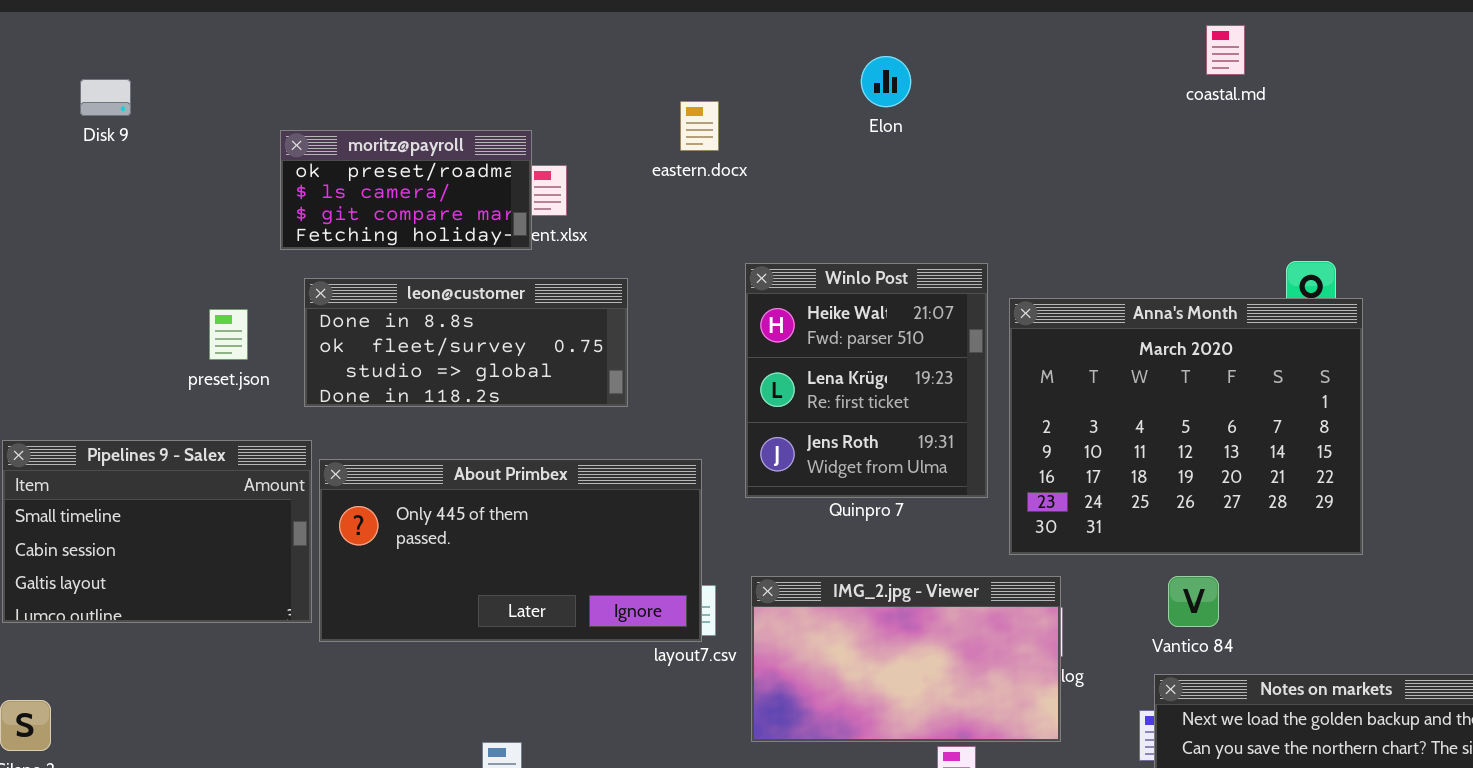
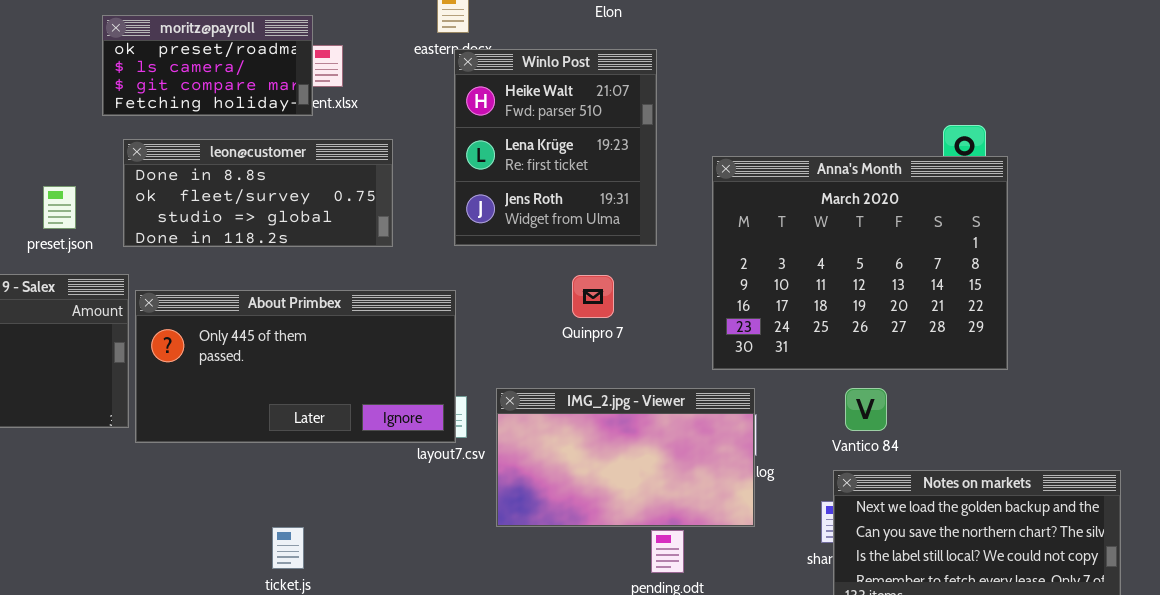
Winlo Post: [745,263,988,498] -> [454,49,657,246], moved
preset.json: [209,309,248,360] -> [43,186,76,229], moved

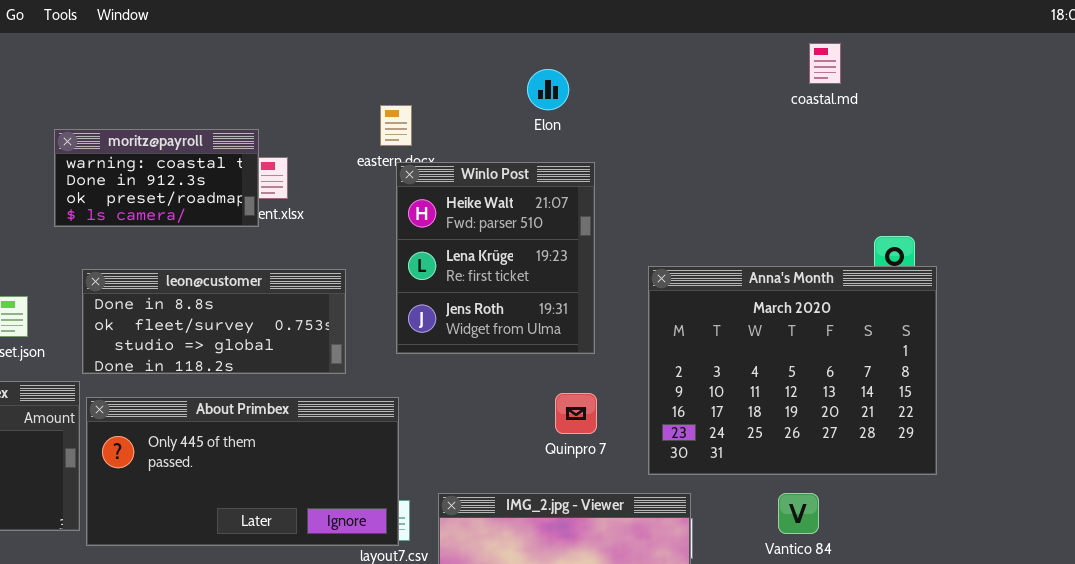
moritz@payroll: [102,15,313,116] -> [54,129,259,227], scrolled up 2 rows
leon@customer: [123,139,393,247] -> [82,269,346,374], moved
Quinpro 7: [572,275,614,318] -> [555,393,597,434], moved

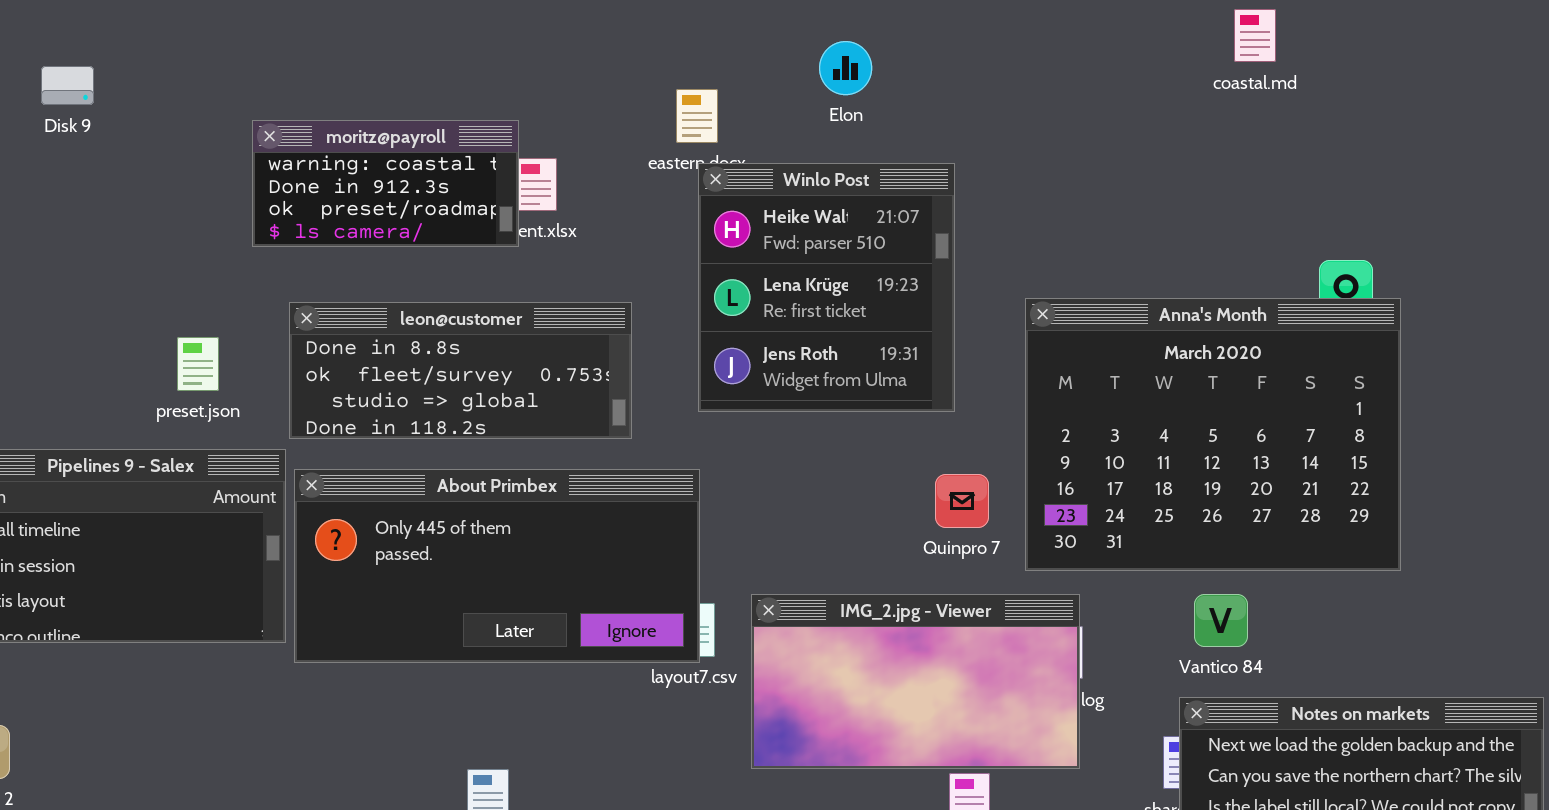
Elon: [527,69,569,110] -> [819,41,872,95], moved
Quinpro 7: [555,393,597,434] -> [935,474,989,528], moved

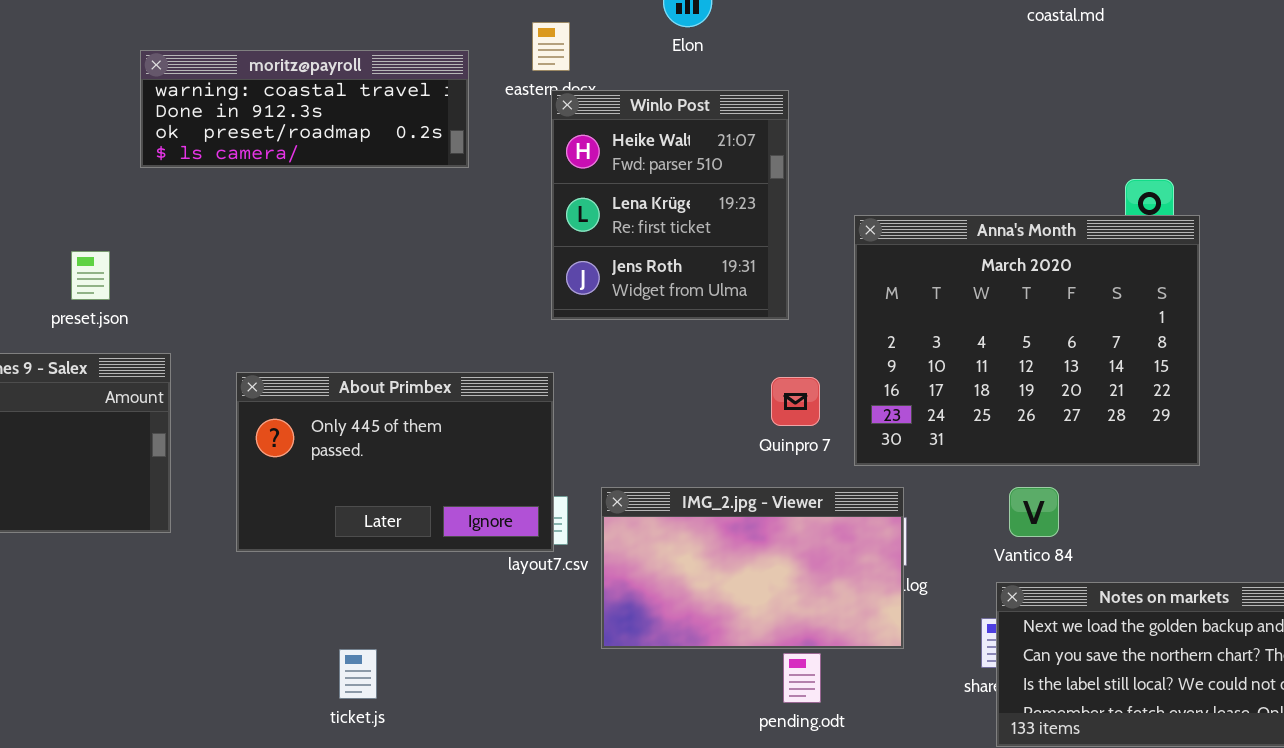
moritz@payroll: [252,120,519,247] -> [140,50,469,168], resized
leon@customer: [289,302,632,439] -> none, closed
About Primbex: [294,469,700,663] -> [236,372,554,552], resized

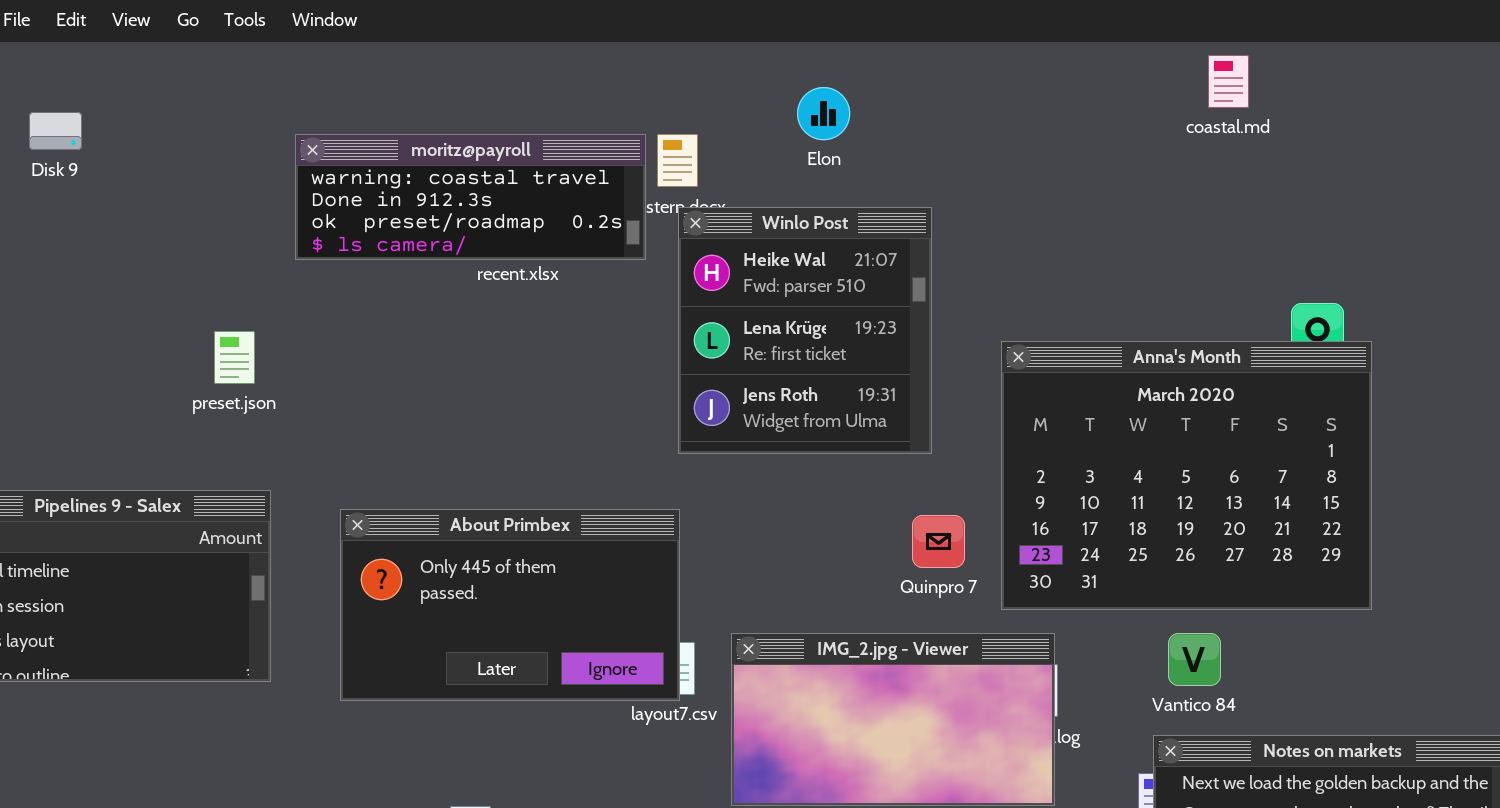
moritz@payroll: [140,50,469,168] -> [295,134,646,260], moved
preset.json: [71,251,110,300] -> [214,331,255,384], moved

